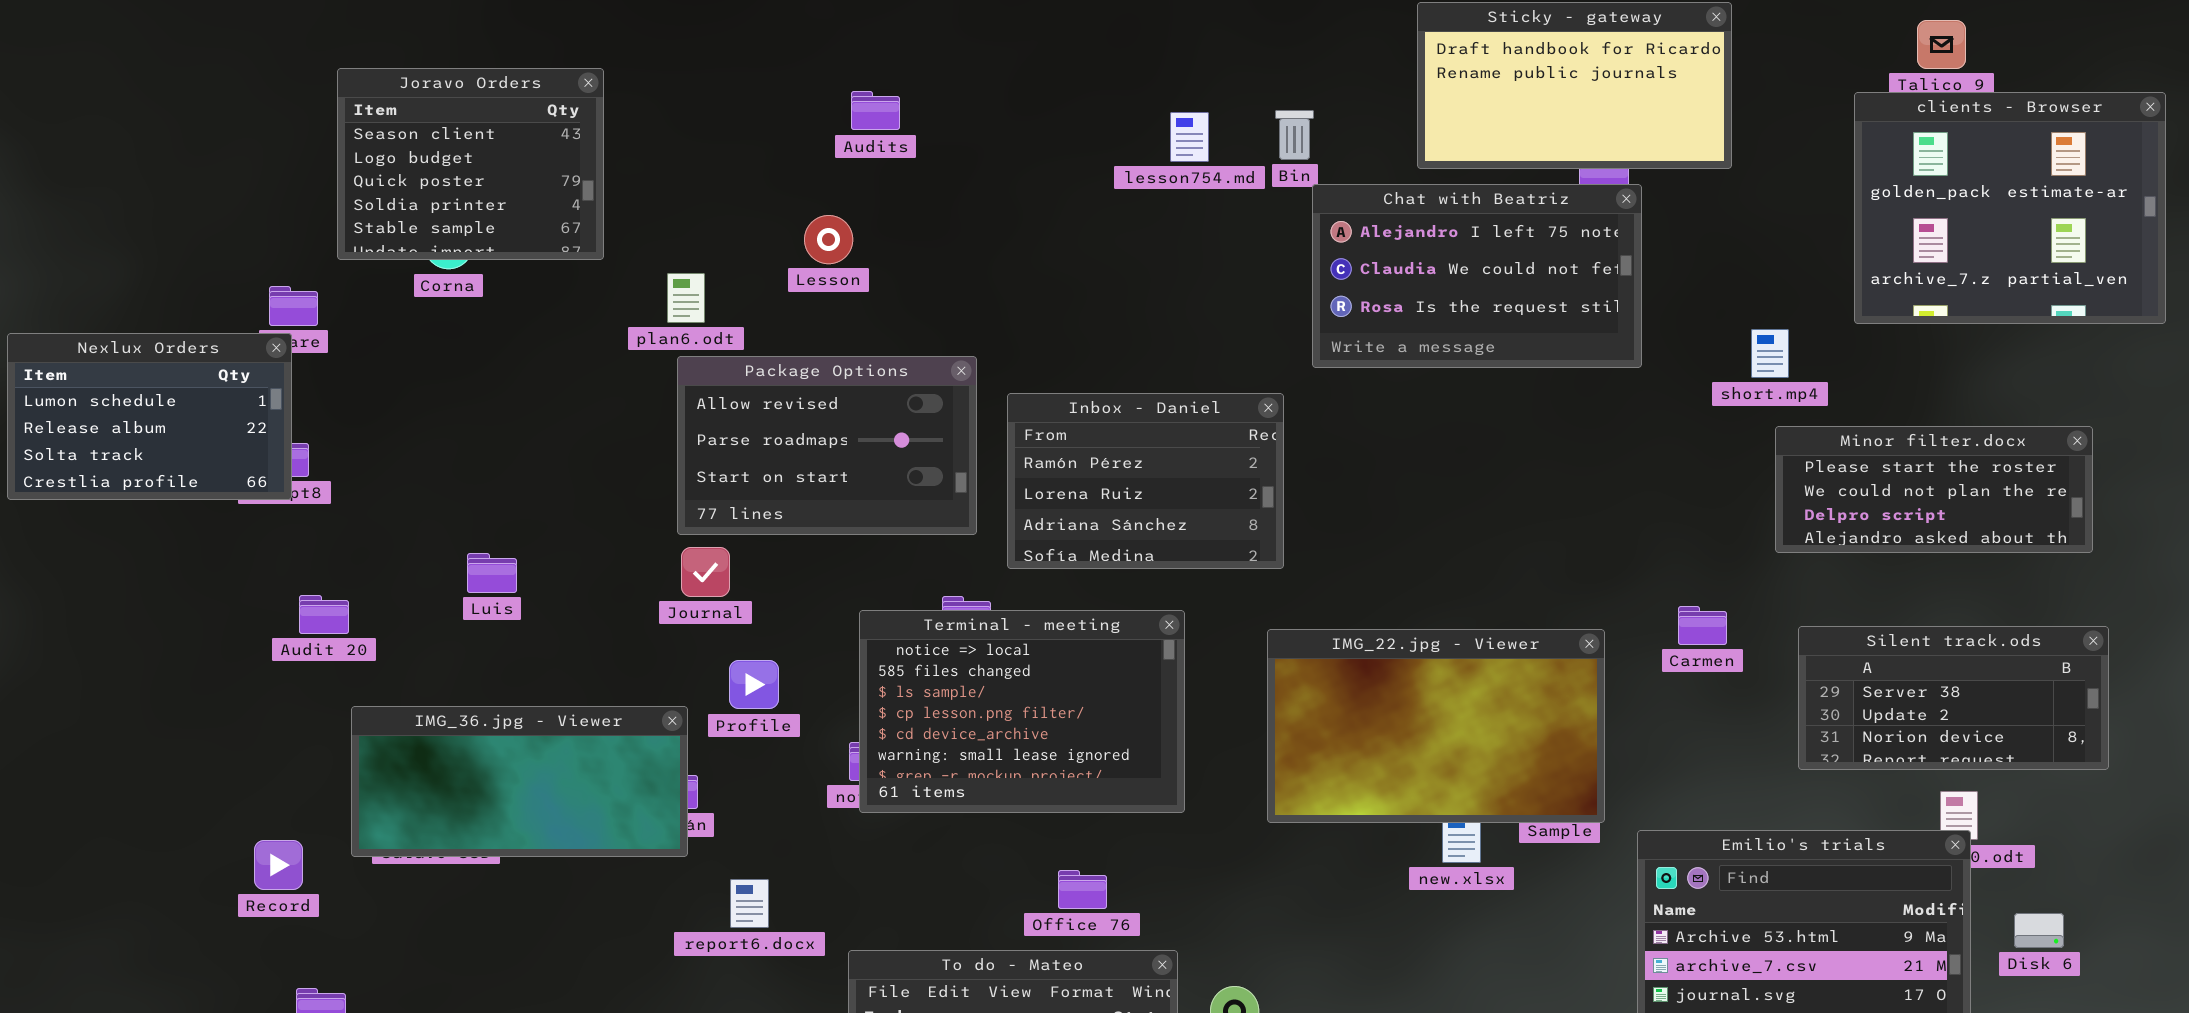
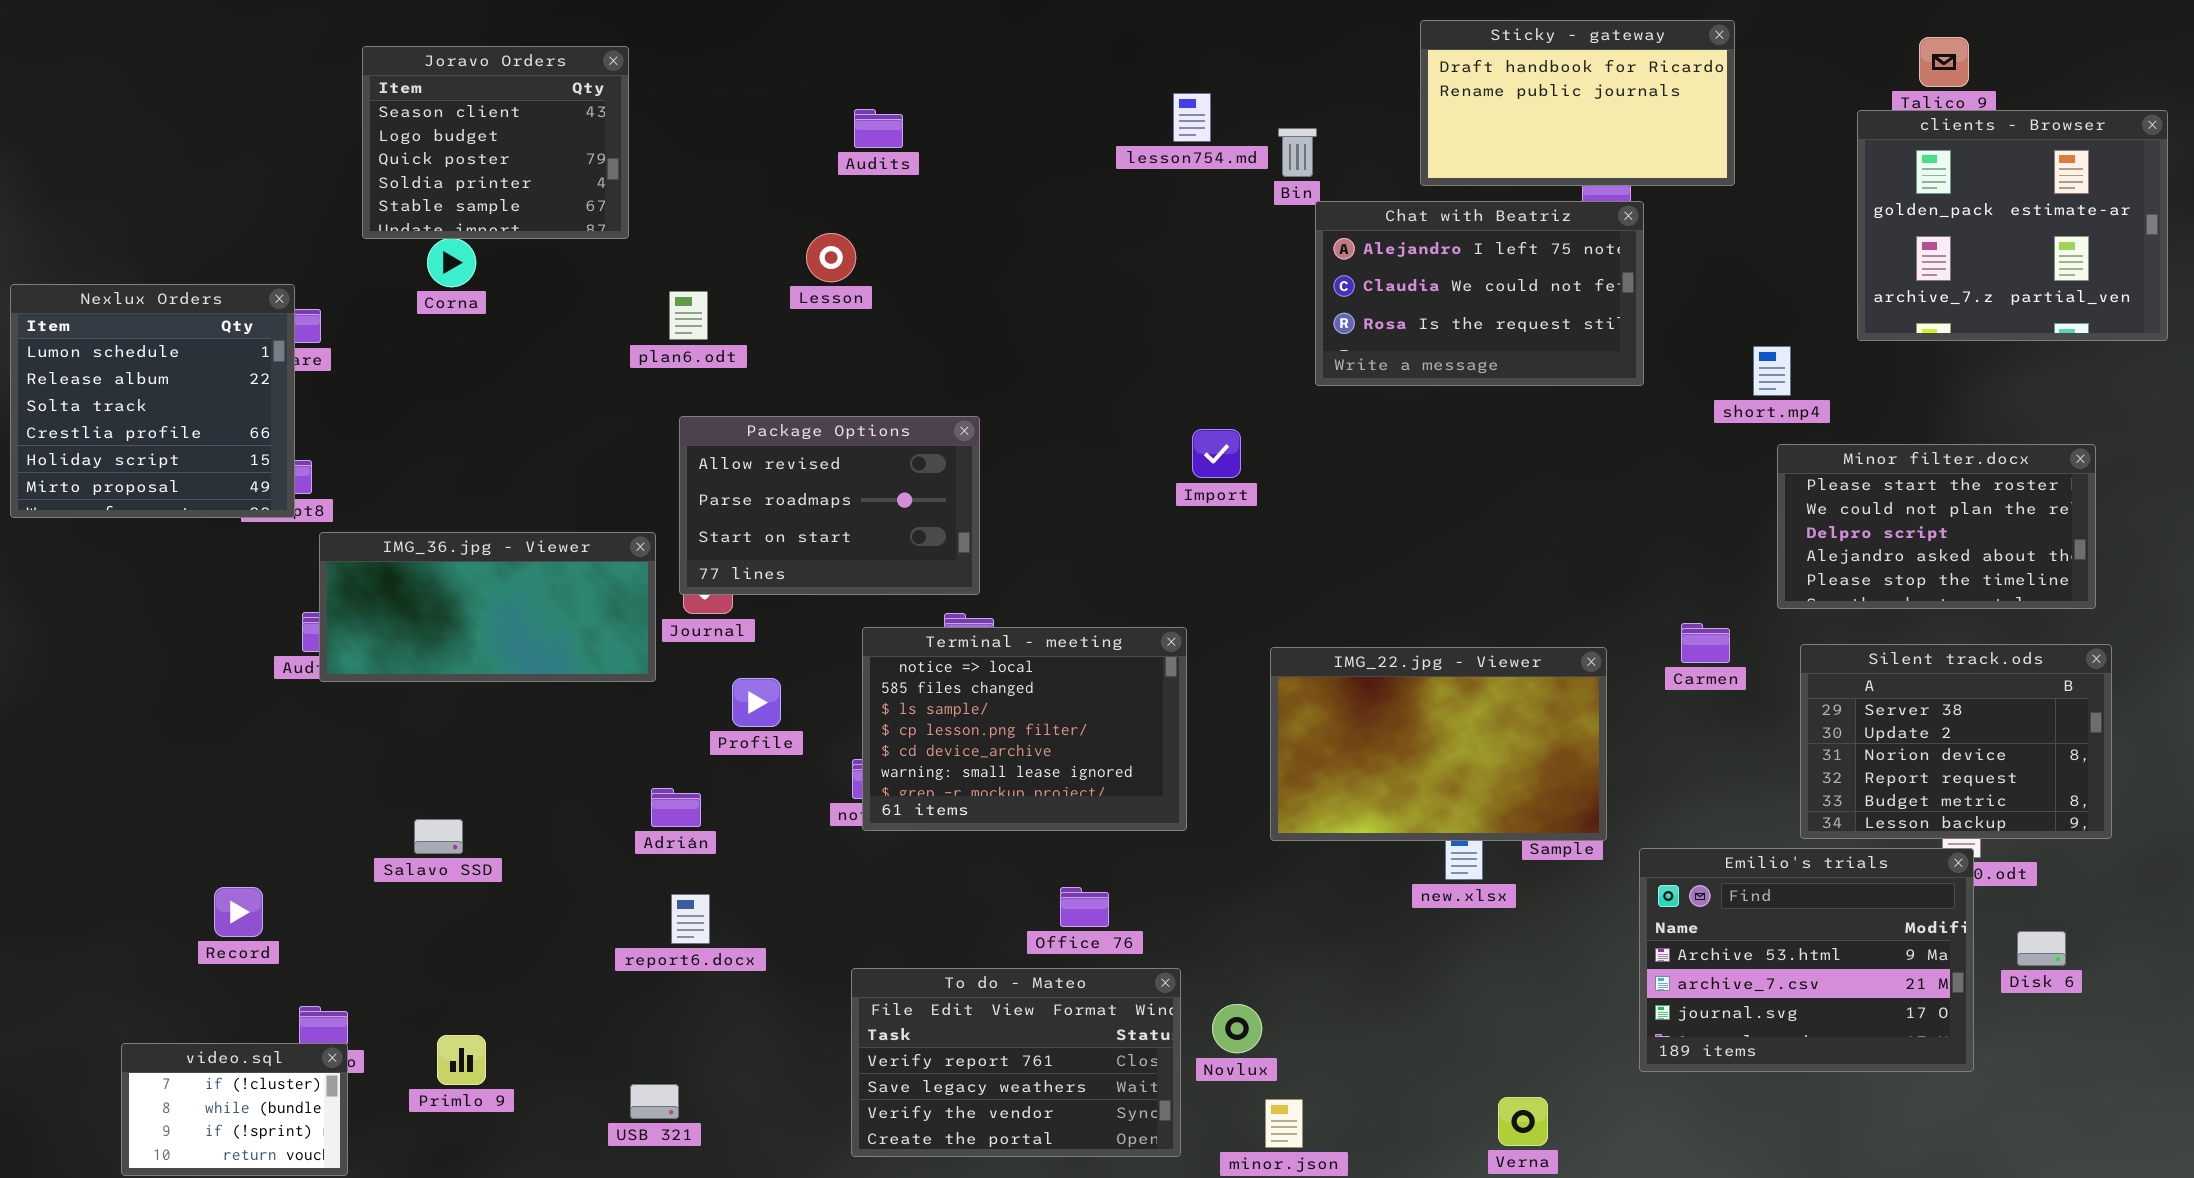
Joravo Orders: [337,68,604,260] -> [362,46,629,239], moved
lesson754.md: [1170,112,1209,162] -> [1173,93,1211,142], moved
Nexlux Orders: [7,333,292,500] -> [10,284,295,518], resized
Package Options: [677,356,977,535] -> [679,416,980,595], moved
Inbox - Daniel: [1007,393,1284,569] -> none, closed
Minor filter.docx: [1775,426,2093,553] -> [1777,444,2096,609], resized
Silent track.ods: [1798,626,2109,770] -> [1800,644,2112,839], resized
IMG_36.jpg - Viewer: [351,706,688,857] -> [319,532,656,682], moved
Record: [254,840,303,890] -> [214,887,263,937], moved
report6.docx: [730,879,769,928] -> [671,894,710,944], moved

